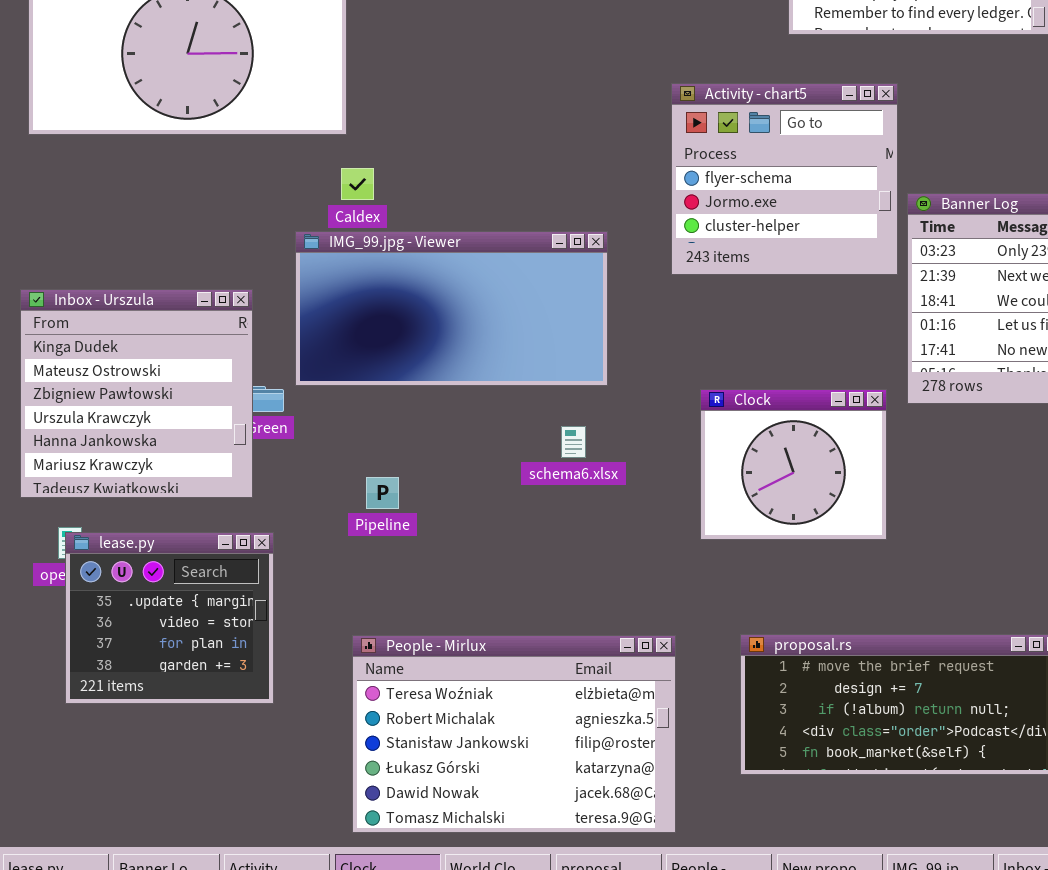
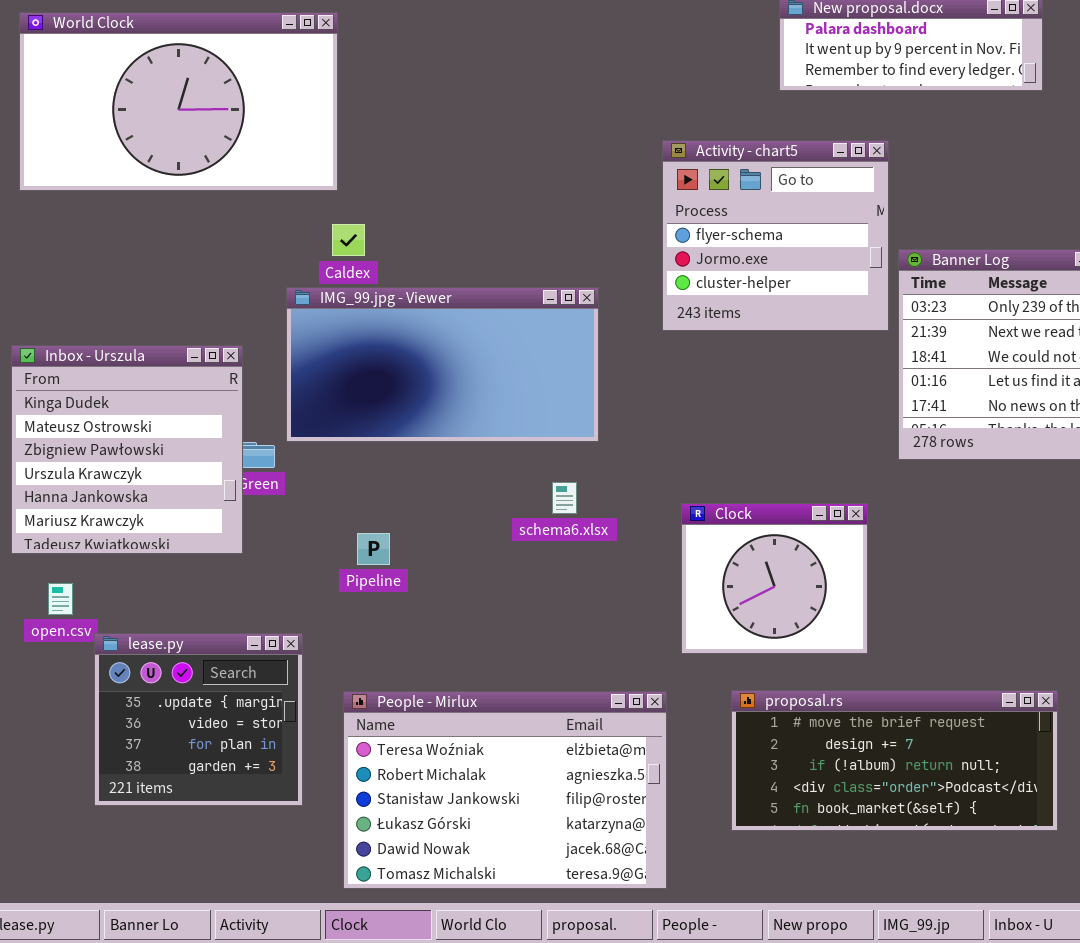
Clock: [700,389,887,540] -> [681,503,868,654], moved
lease.py: [65,532,274,704] -> [94,633,303,806], moved

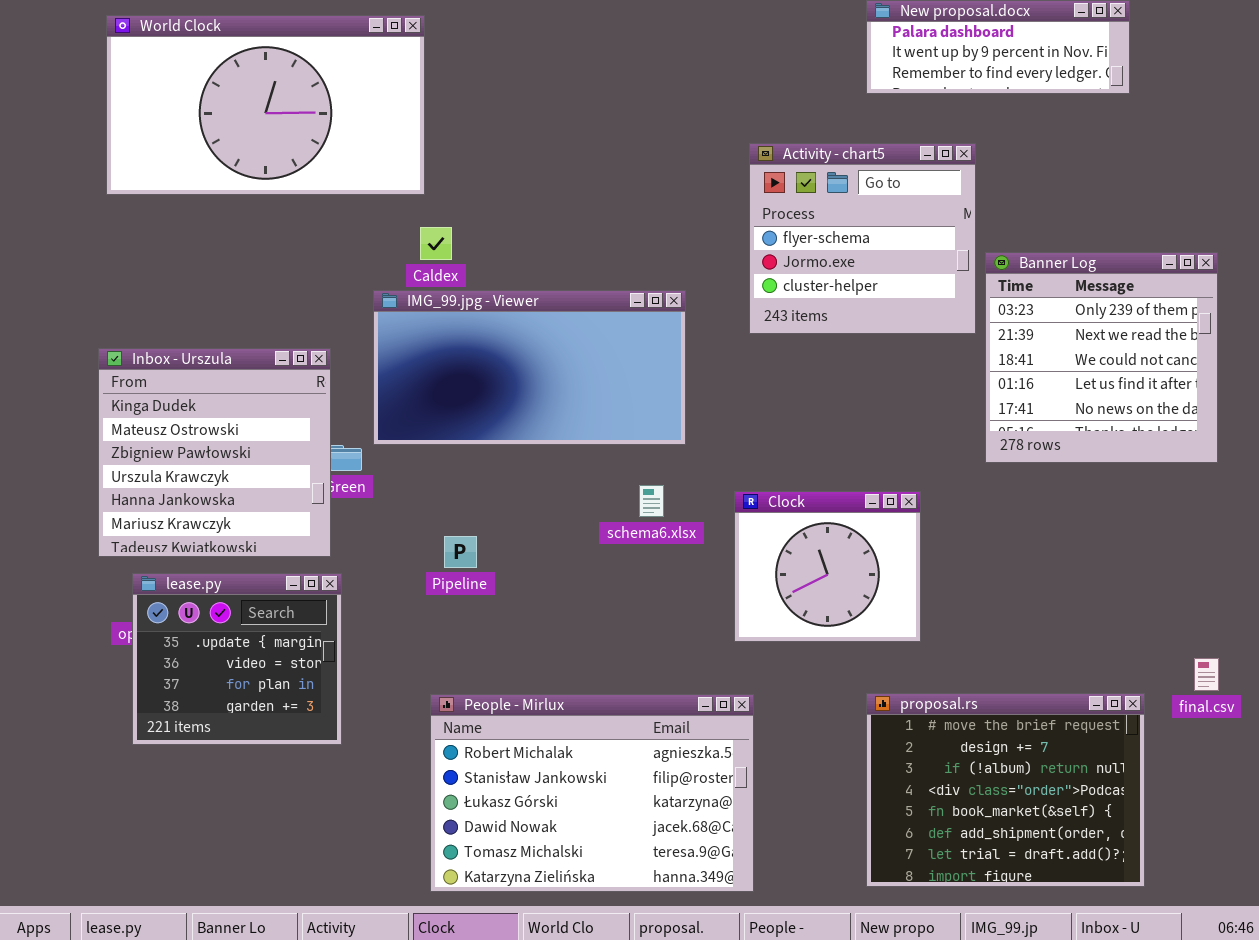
Clock: [681,503,868,654] -> [734,491,921,642], moved
lease.py: [94,633,303,806] -> [132,573,342,745], moved
proposal.rs: [731,690,1058,831] -> [866,693,1145,887], resized
People - Mirlux: [343,691,667,889] -> [430,694,754,892], scrolled down 1 row

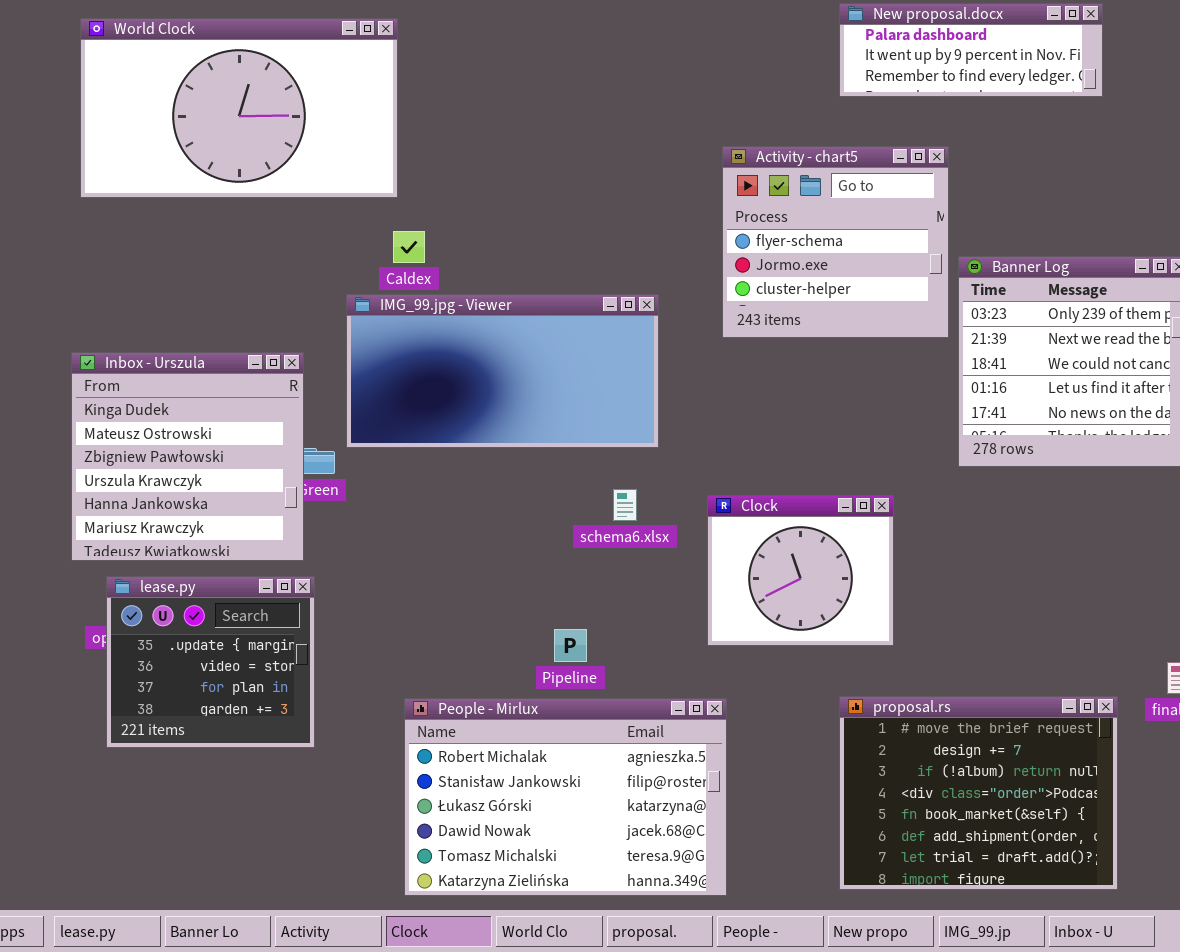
Pipeline: [444,536,477,568] -> [554,629,587,662], moved

